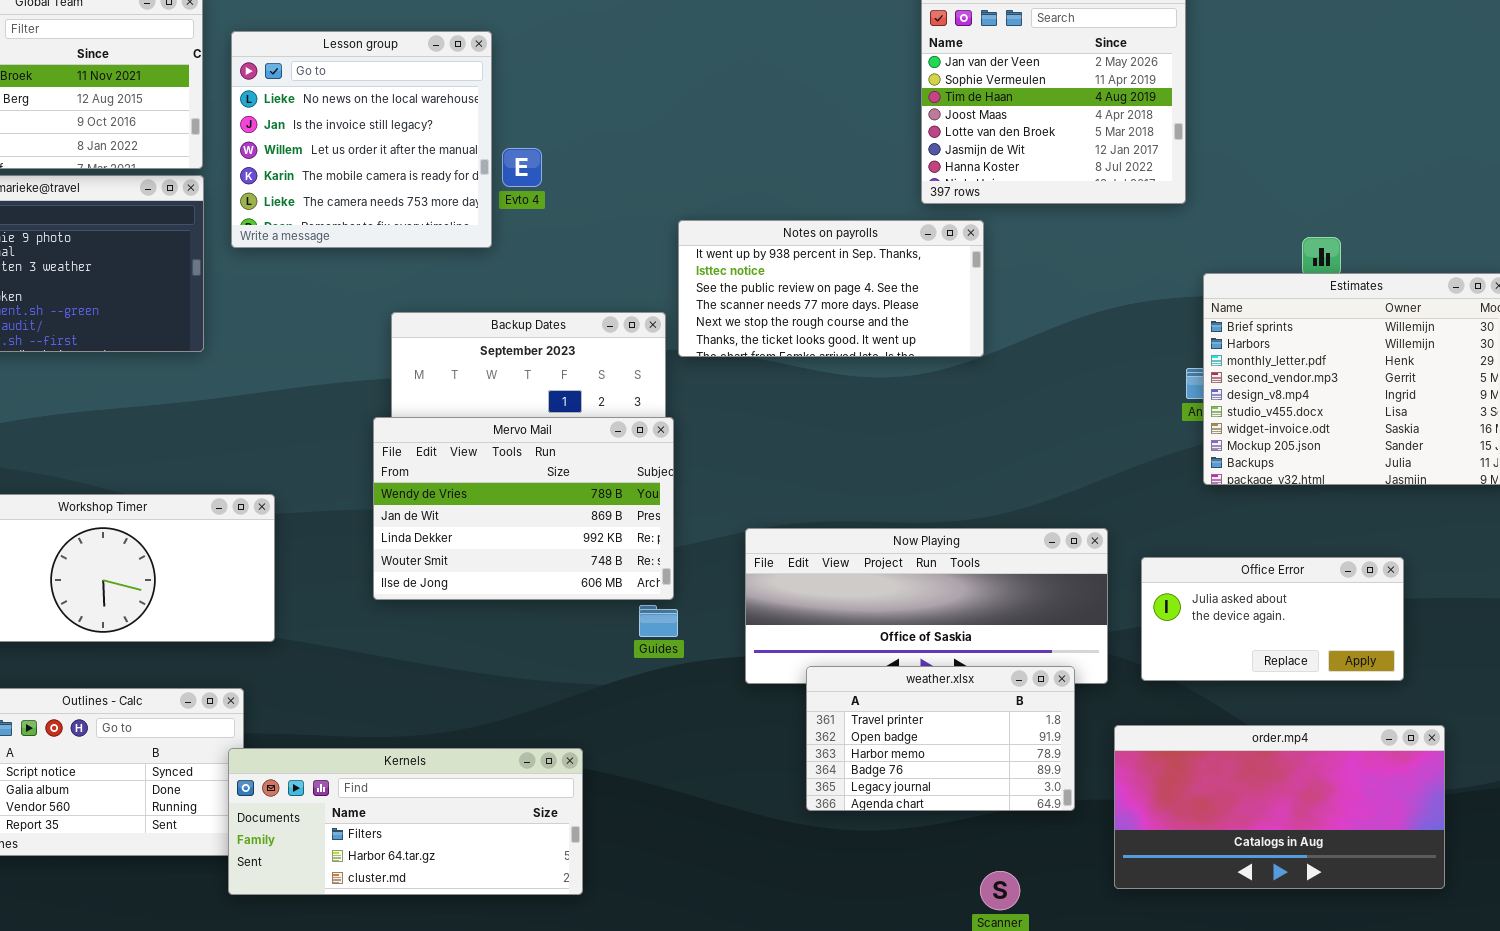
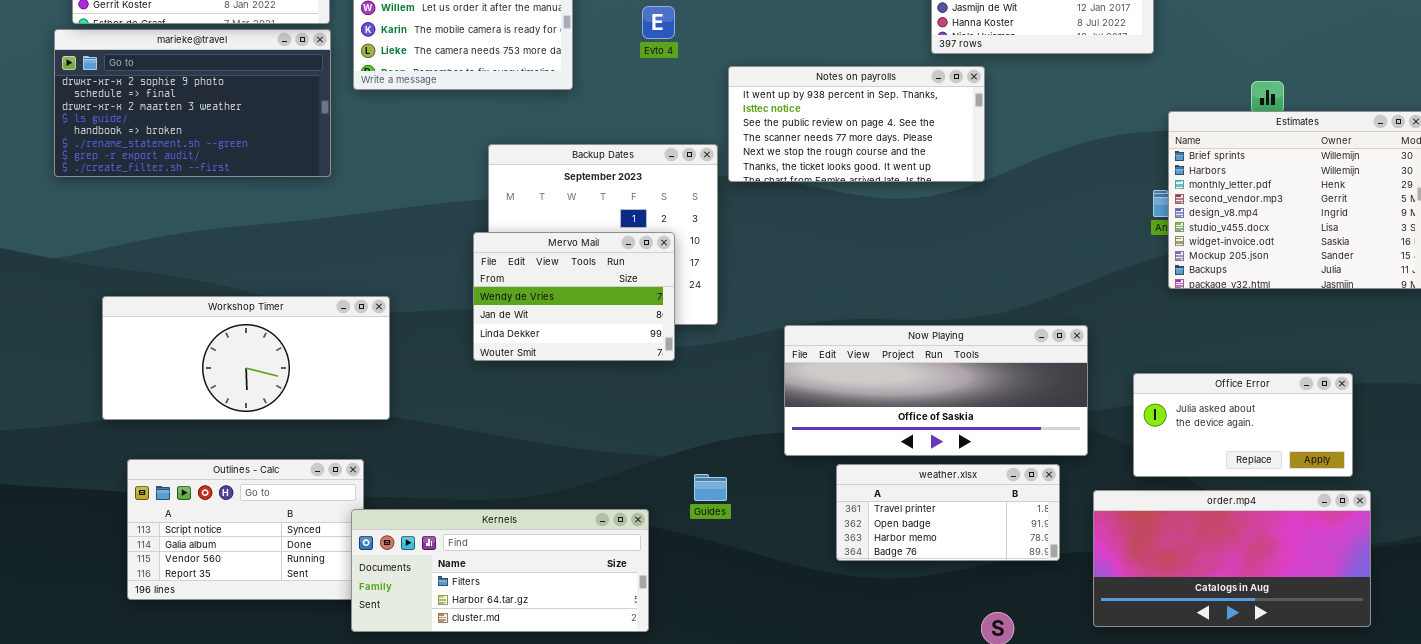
Evto 4: [502,148,542,187] -> [642,6,675,39], moved
Mervo Mail: [373,417,674,600] -> [473,232,675,361], resized
Office Error: [1141,557,1404,681] -> [1133,373,1353,477], moved
Guides: [639,605,678,637] -> [694,474,727,501], moved
weather.xlsx: [806,666,1075,811] -> [836,464,1060,561], resized

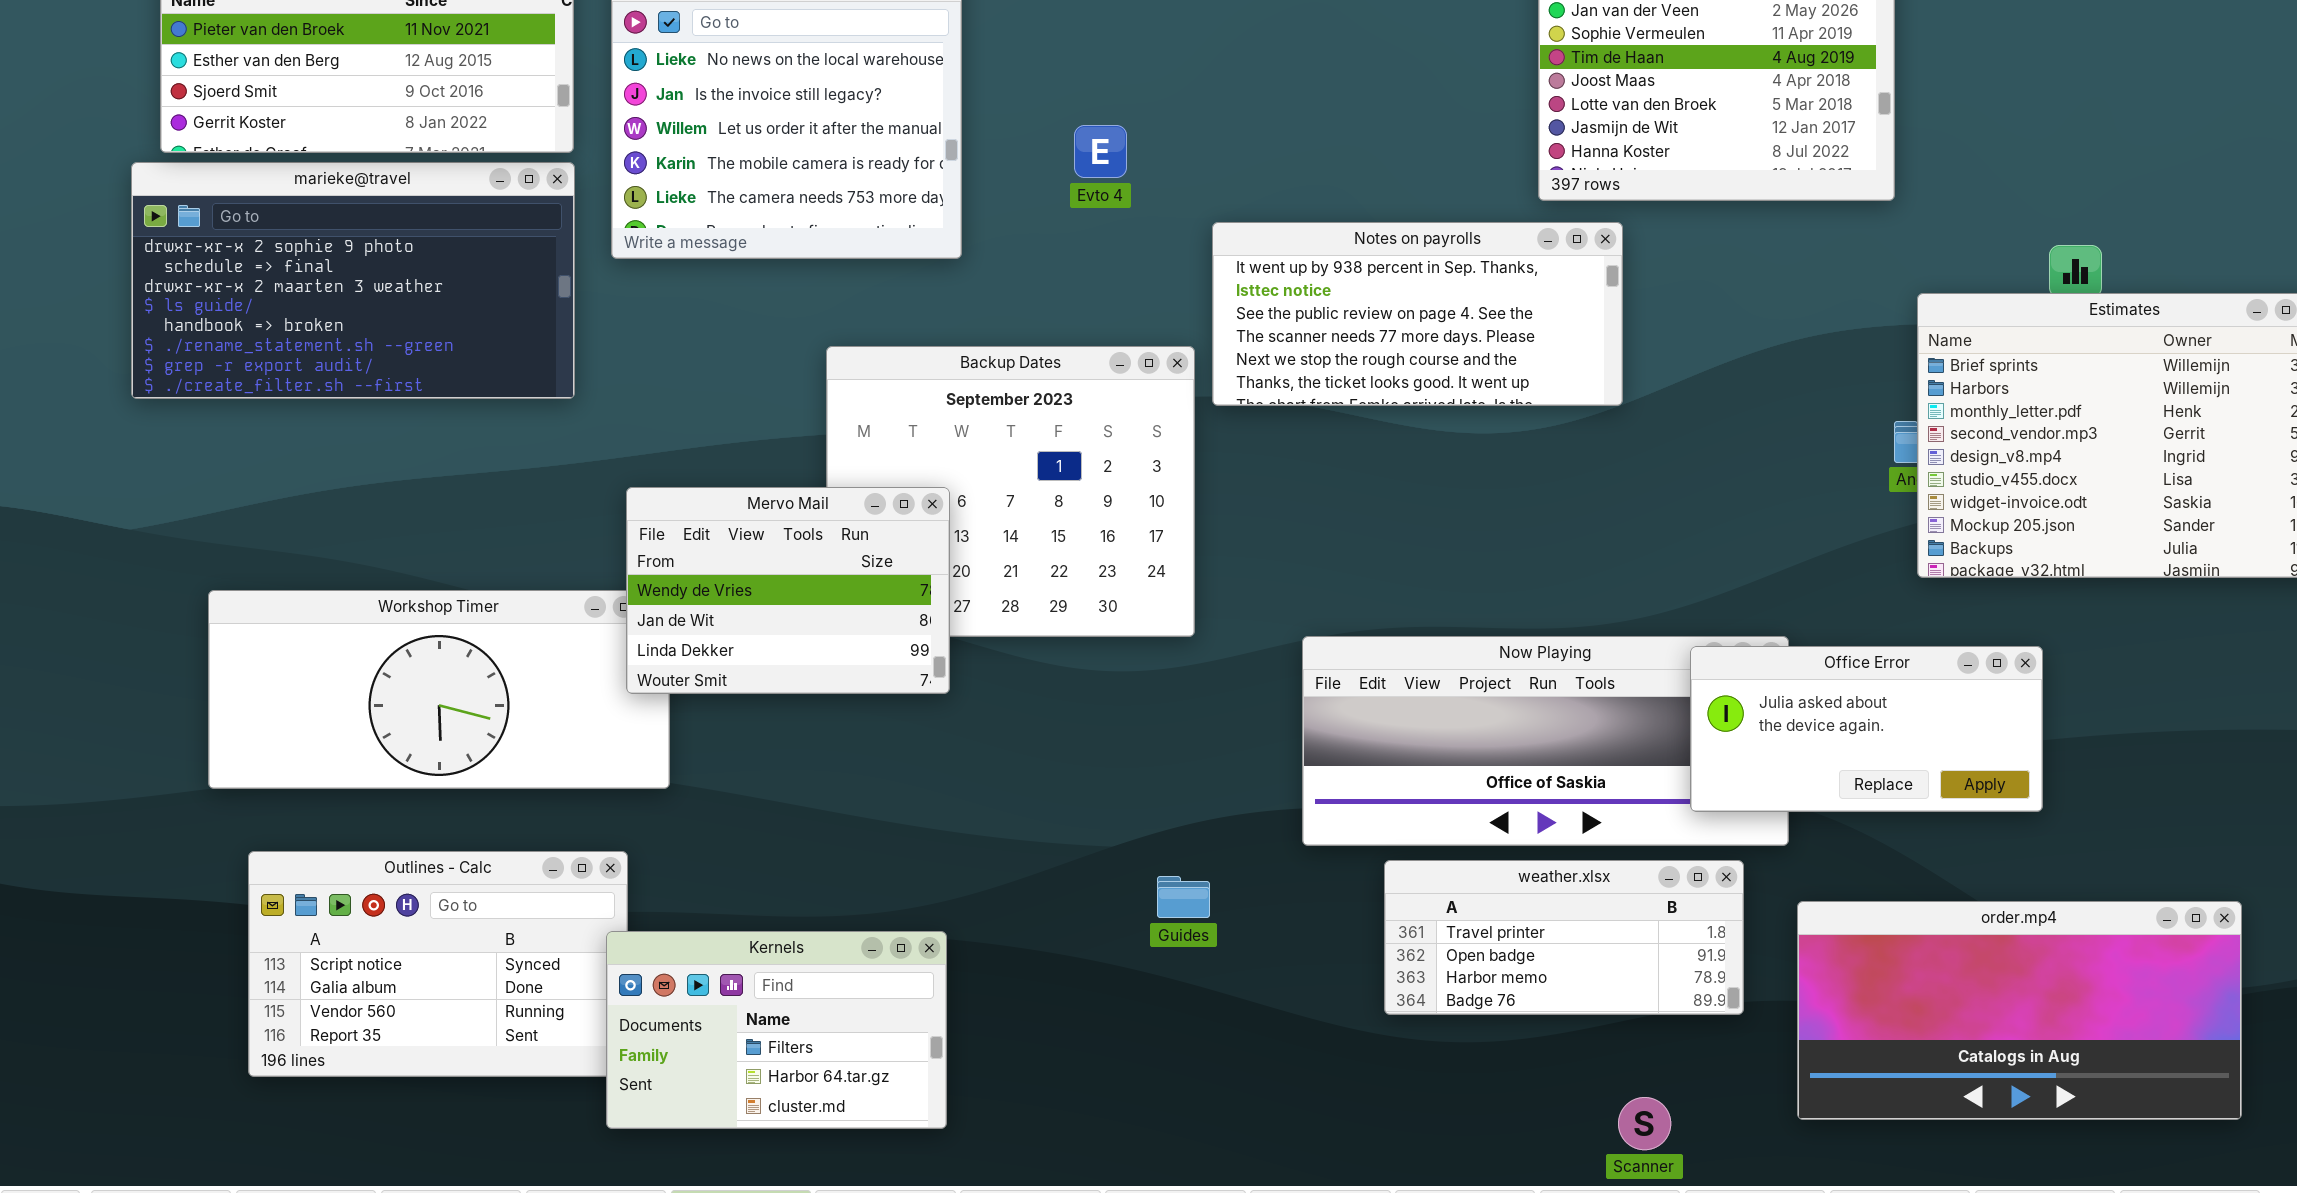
Mervo Mail: [473,232,675,361] -> [626,487,950,694], moved
Office Error: [1133,373,1353,477] -> [1690,646,2043,812], moved
Kernels: [351,509,649,632] -> [606,931,947,1129], resized

